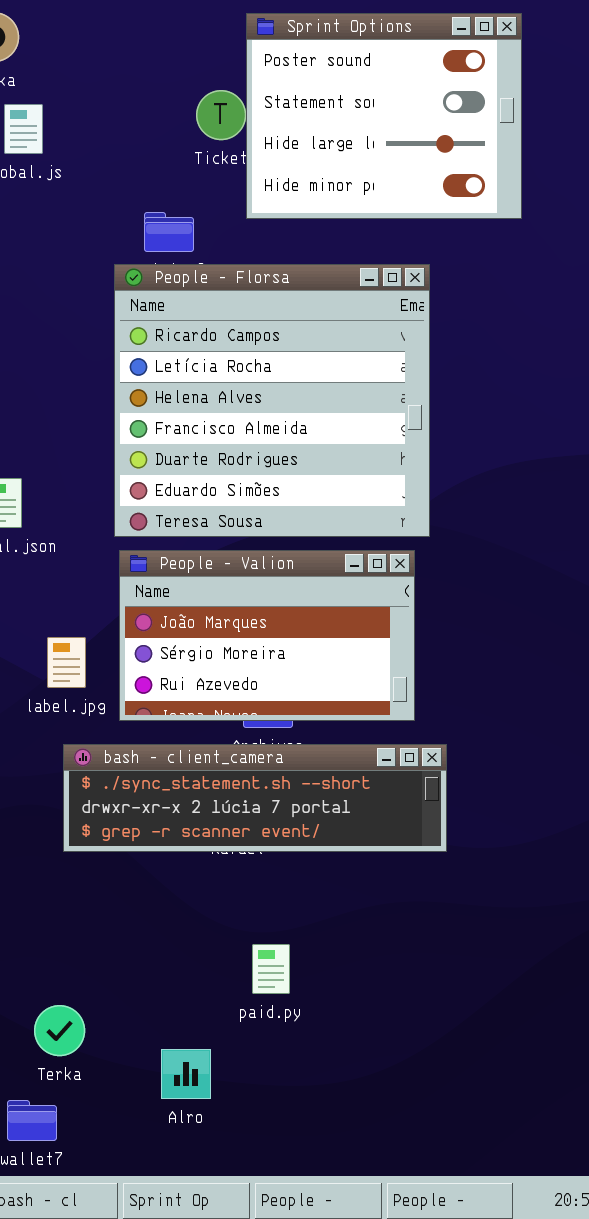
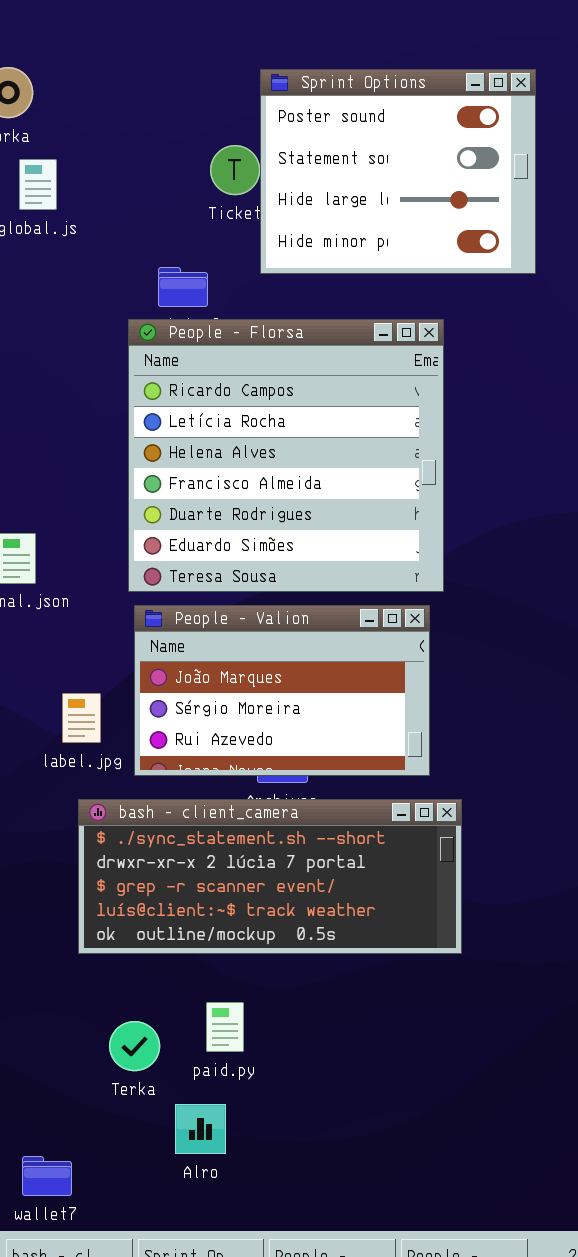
bash - client_camera: [63,744,447,852] -> [78,799,462,954], resized
paid.py: [252,944,290,994] -> [206,1002,244,1052], moved
Terka: [34,1005,85,1056] -> [109,1021,160,1071], moved

